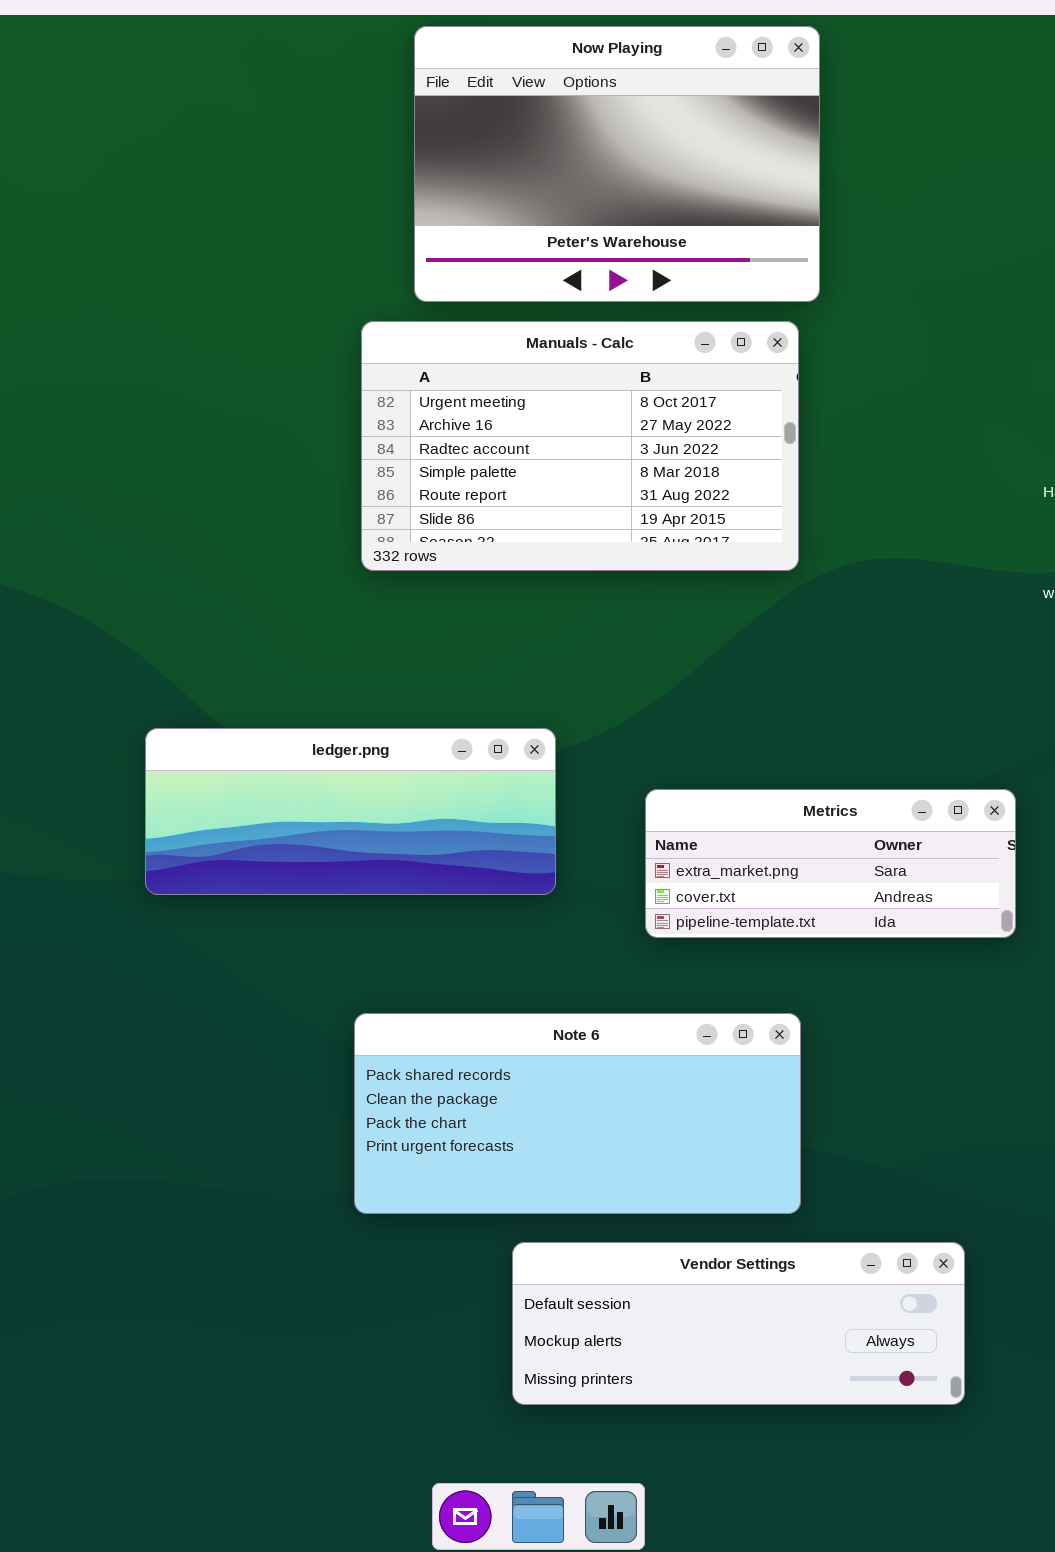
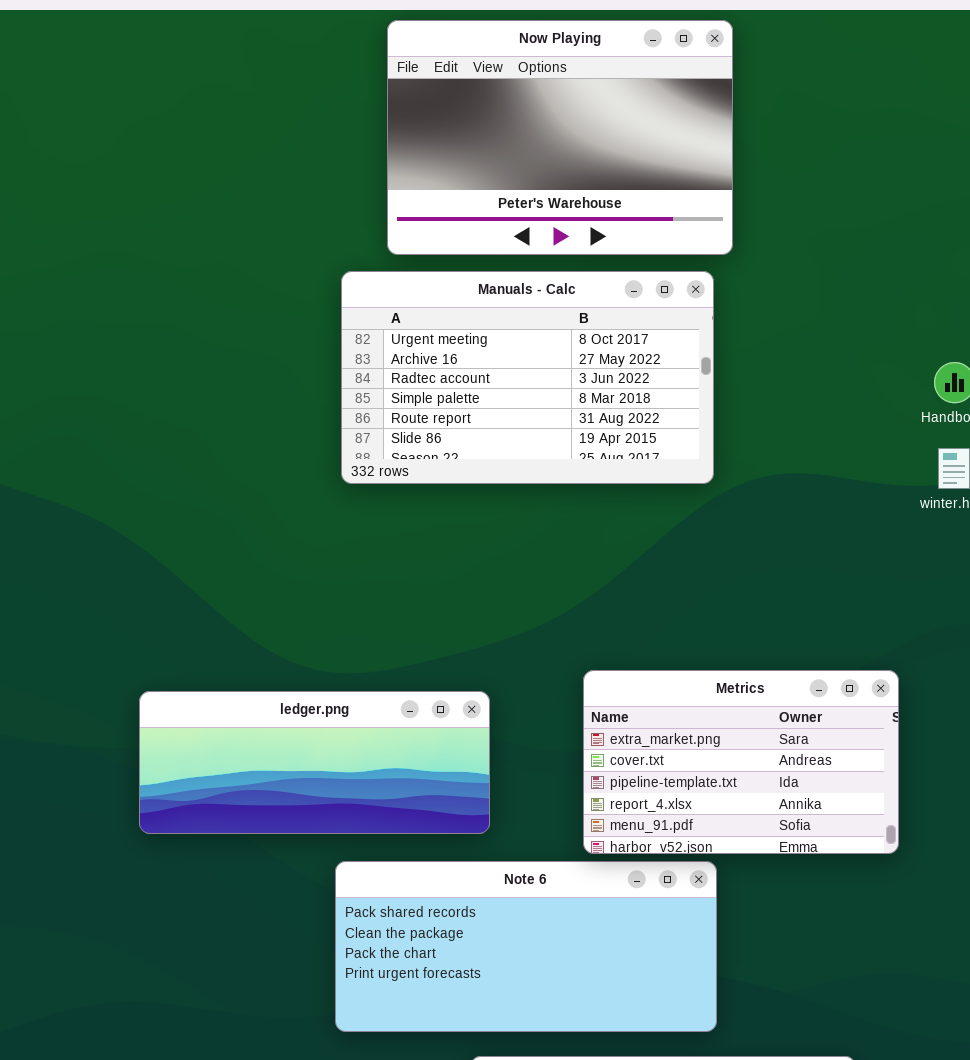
ledger.png: [145,728,556,895] -> [139,691,490,834], moved
Metrics: [645,789,1016,938] -> [583,670,899,854], resized

